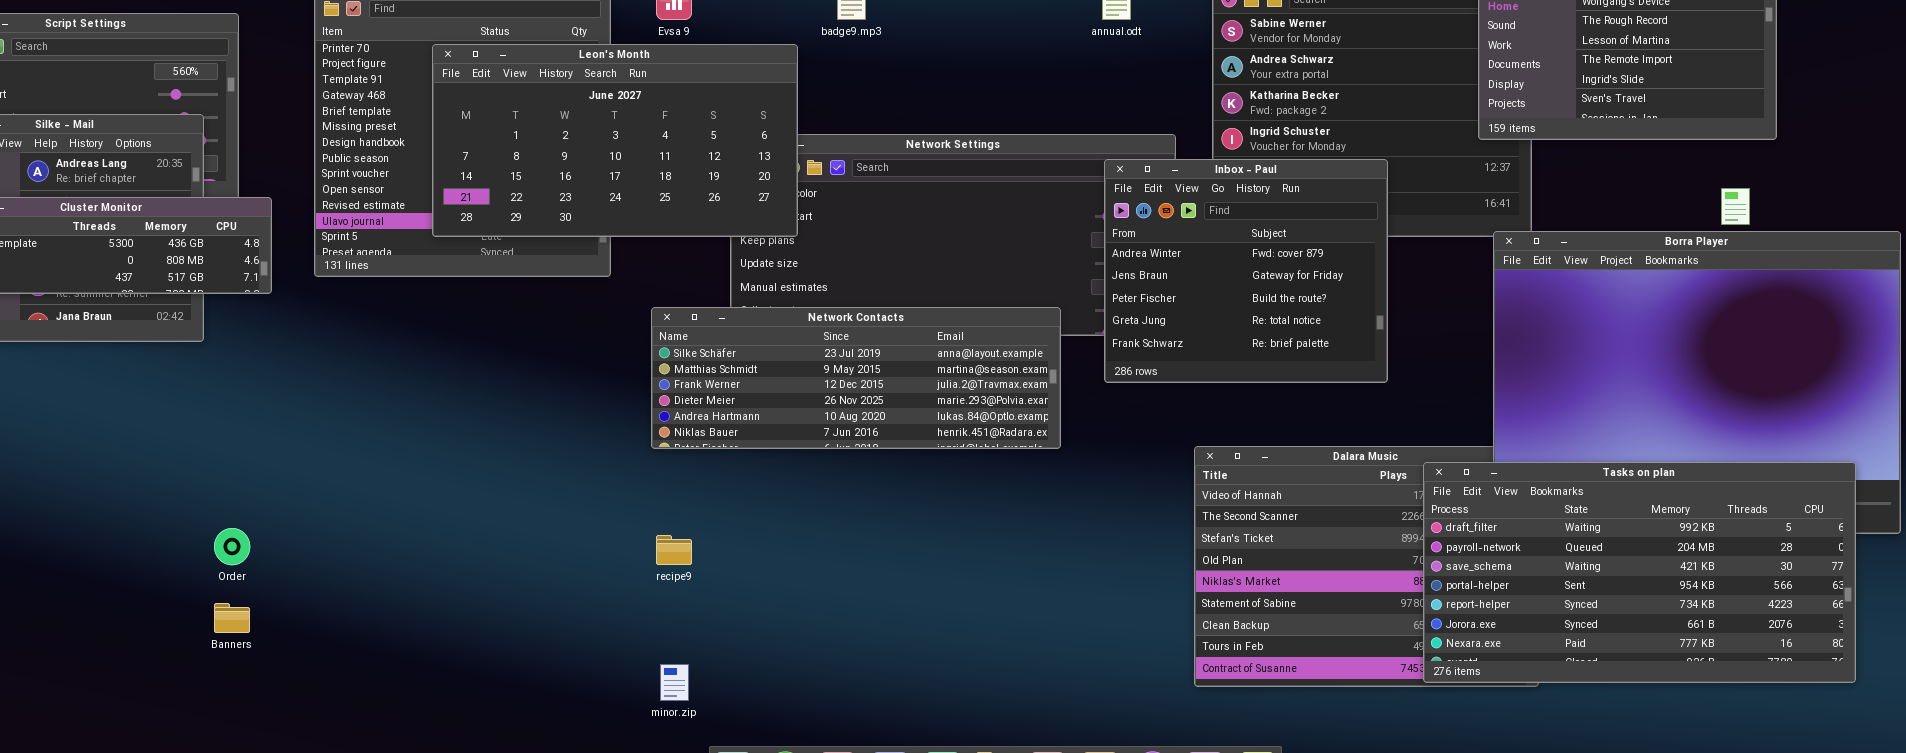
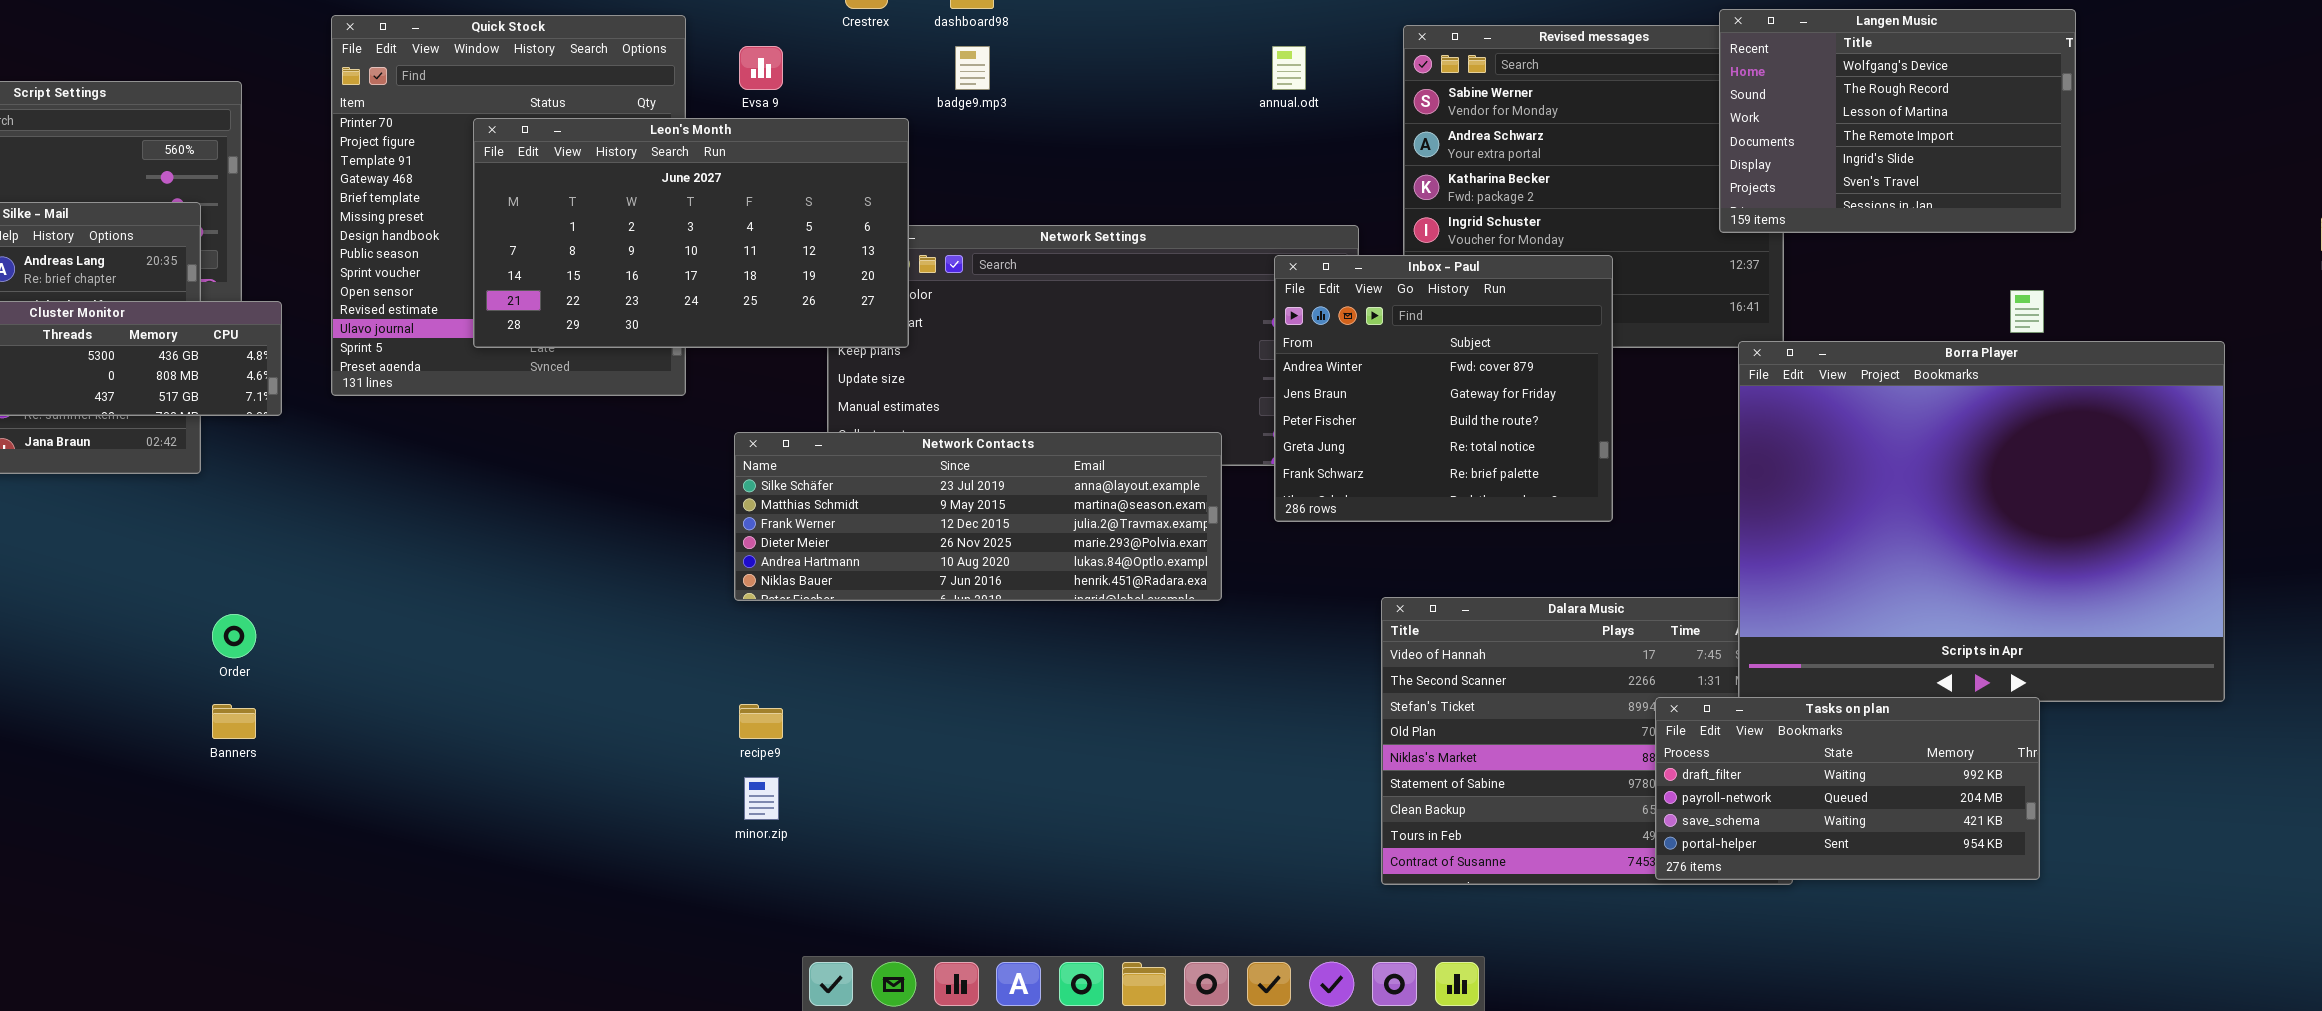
Tasks on plan: [1423,462,1856,683] -> [1655,697,2040,880], resized
Order: [214,528,250,565] -> [212,614,256,658], moved
Banners: [214,603,250,633] -> [212,704,256,739], moved
minor.zip: [660,664,689,701] -> [744,777,779,820], moved

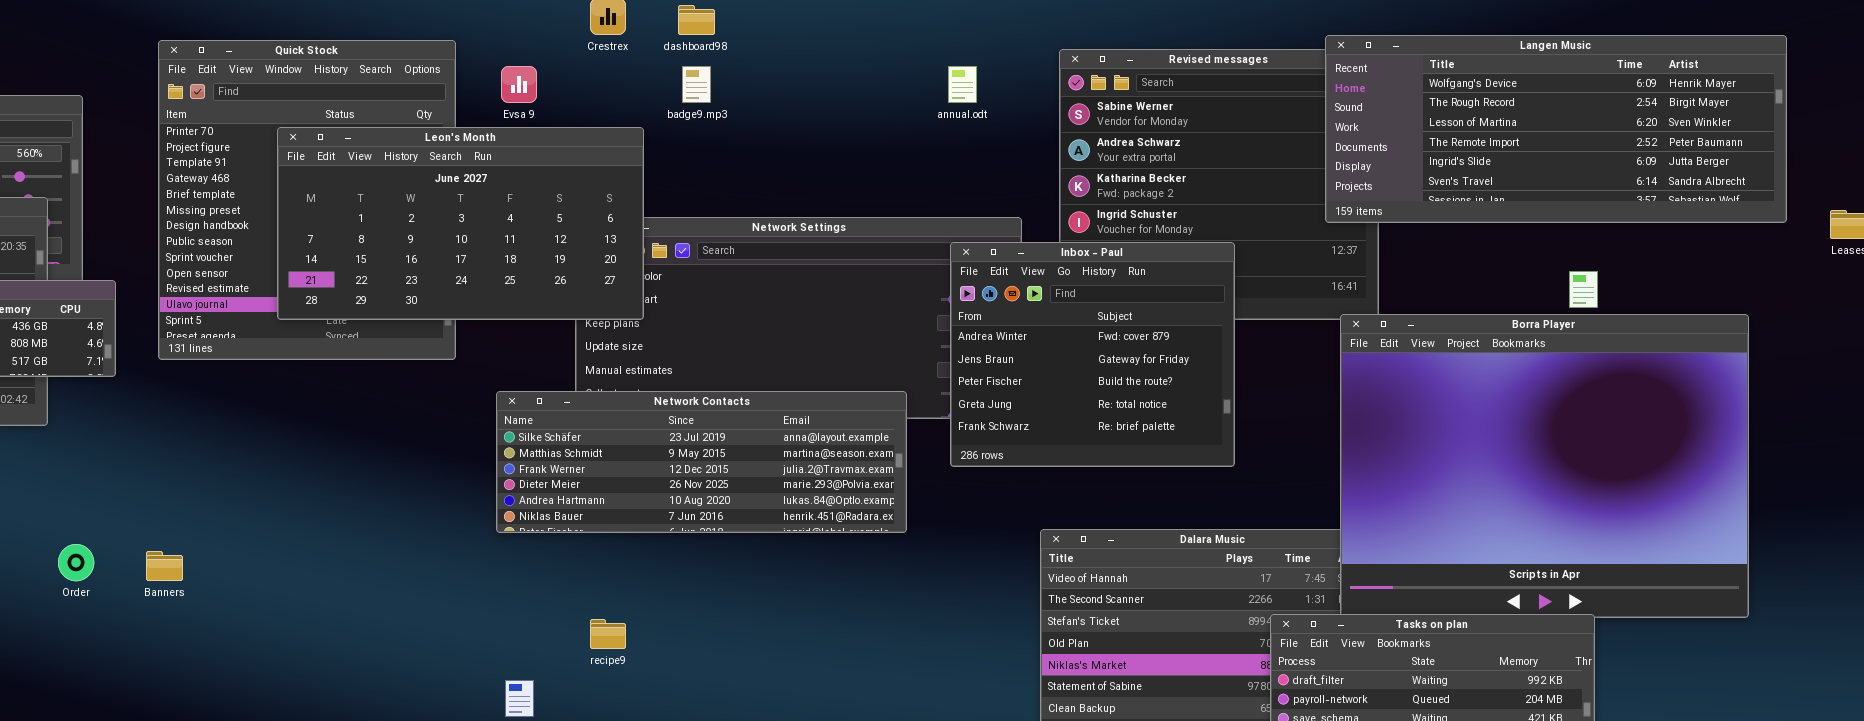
Langen Music: [1719,9,2076,233] -> [1325,35,1787,223], resized
Banners: [212,704,256,739] -> [146,551,183,581], moved
recipe9: [739,704,783,739] -> [590,619,626,649], moved

